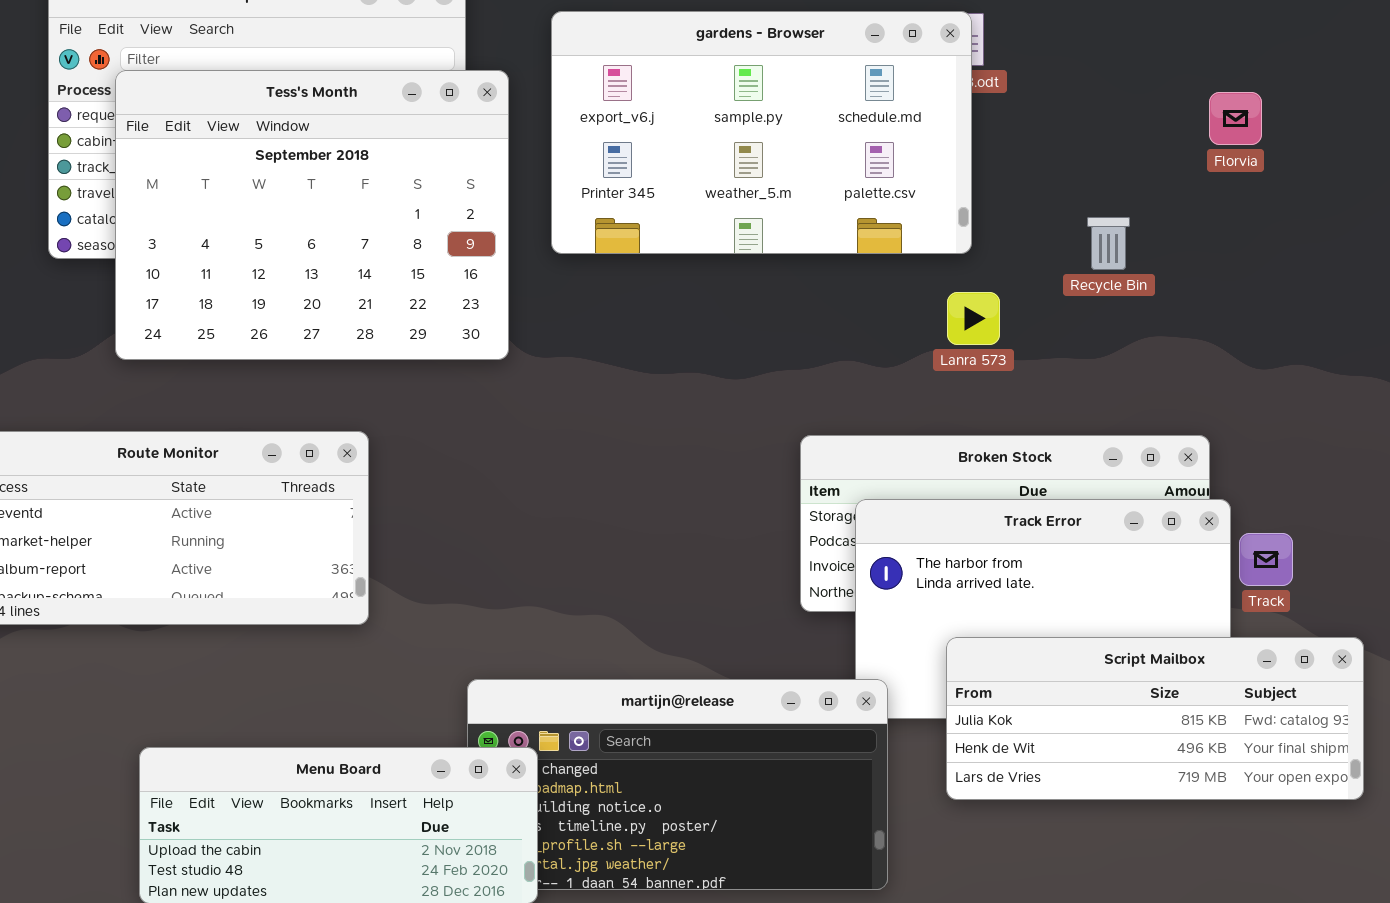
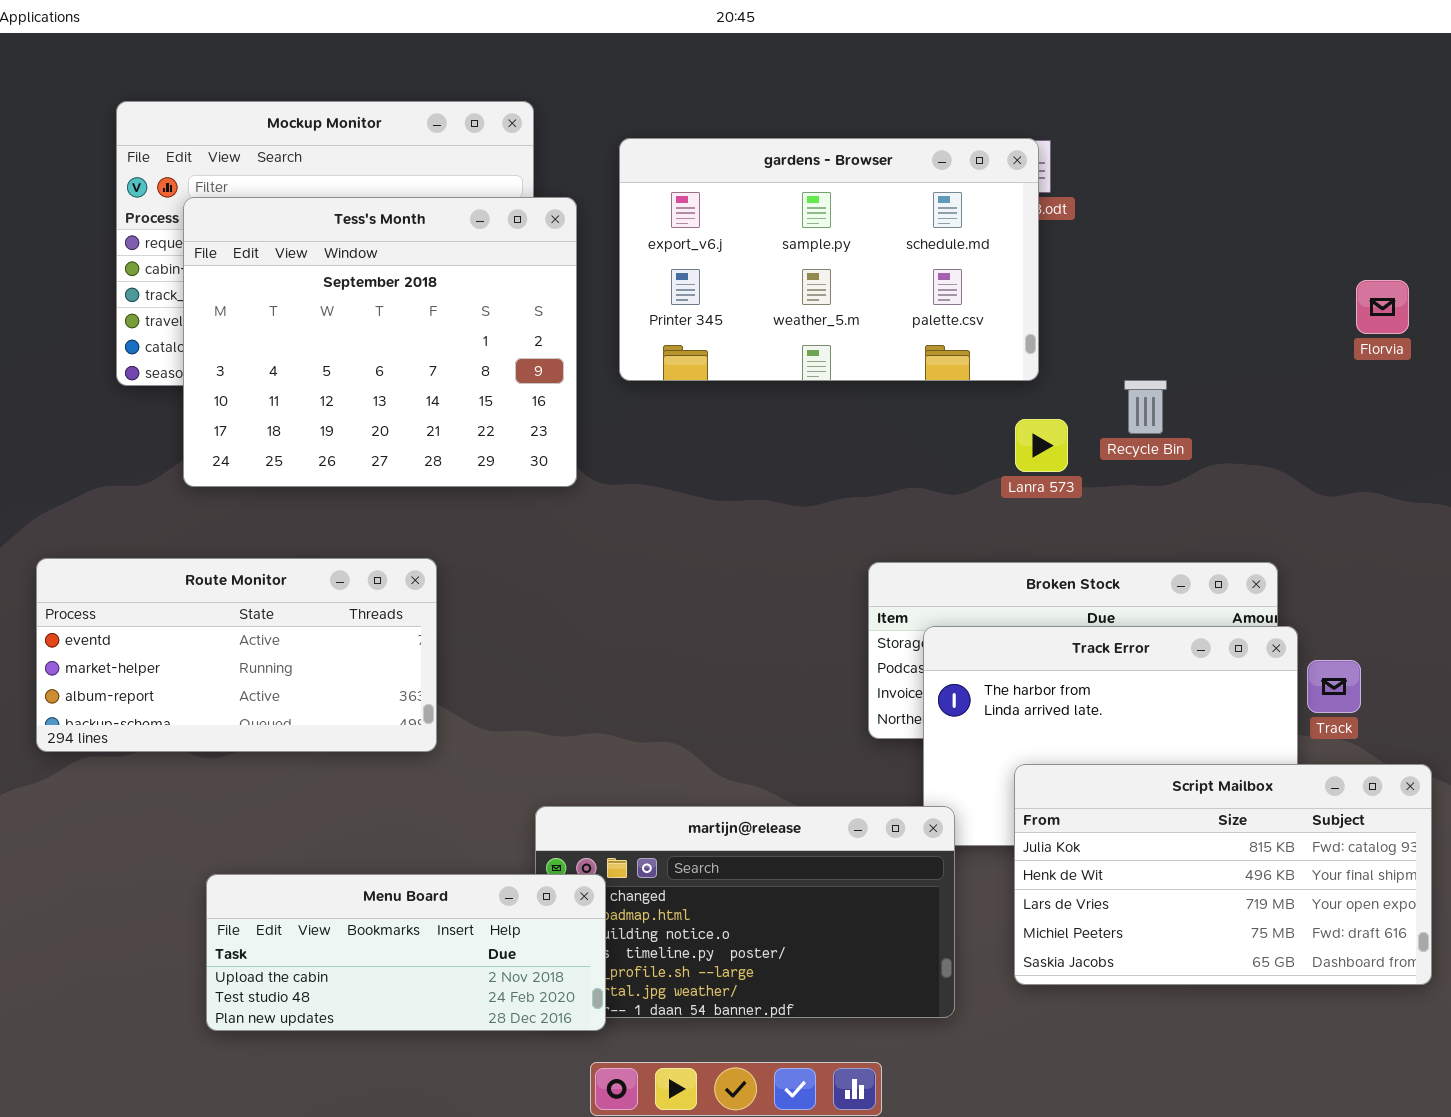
Florvia: [1209,92,1262,145] -> [1356,280,1409,334], moved
Recycle Bin: [1087,217,1130,270] -> [1124,380,1167,434], moved
Script Mailbox: [946,637,1364,800] -> [1014,764,1432,985], resized

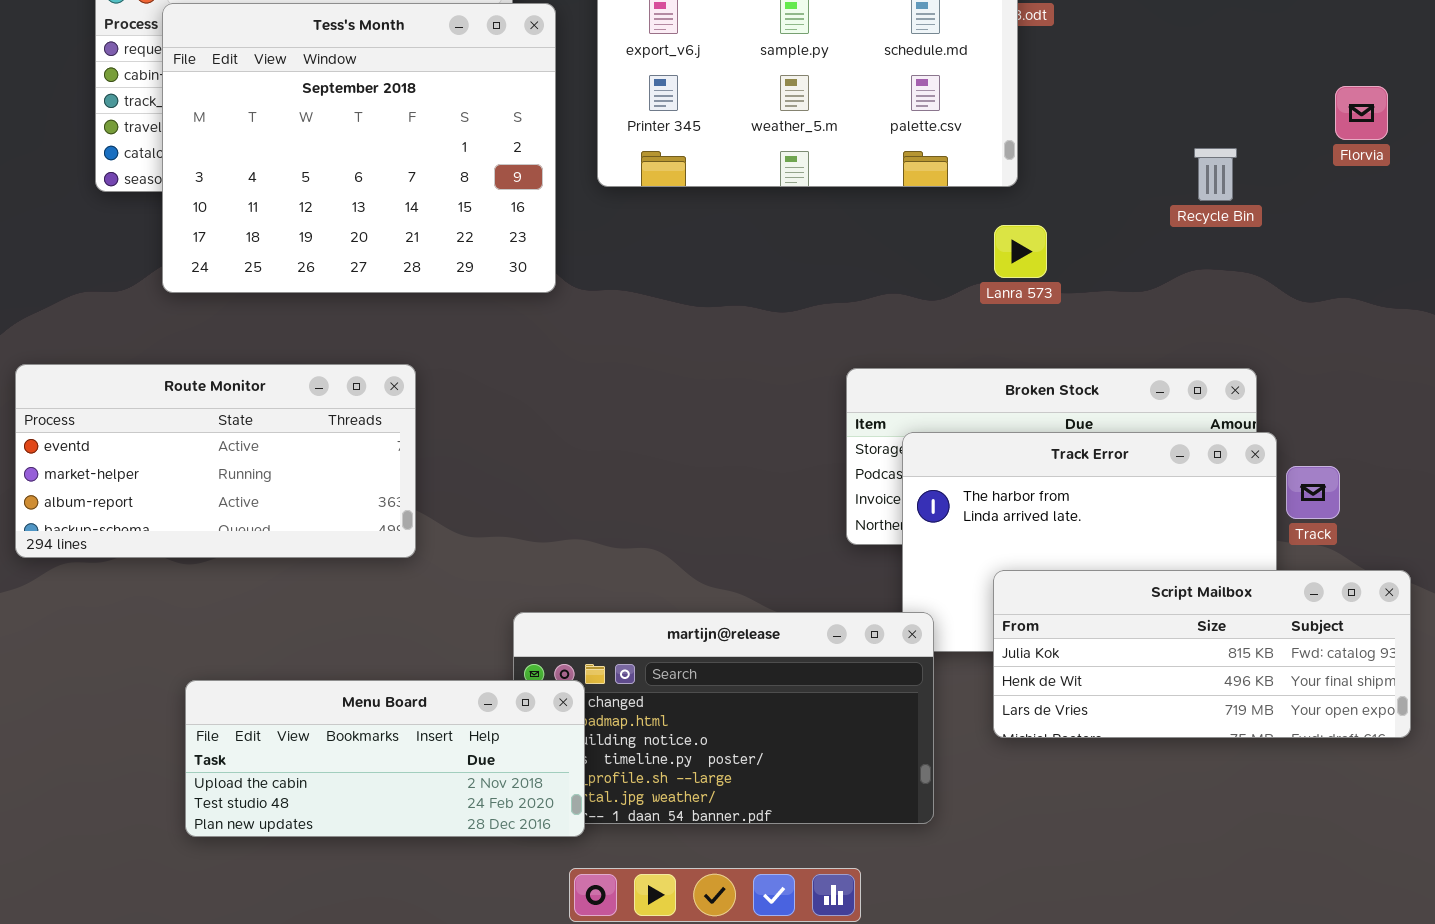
Recycle Bin: [1124,380,1167,434] -> [1194,148,1237,201], moved
Script Mailbox: [1014,764,1432,985] -> [993,570,1411,738], resized

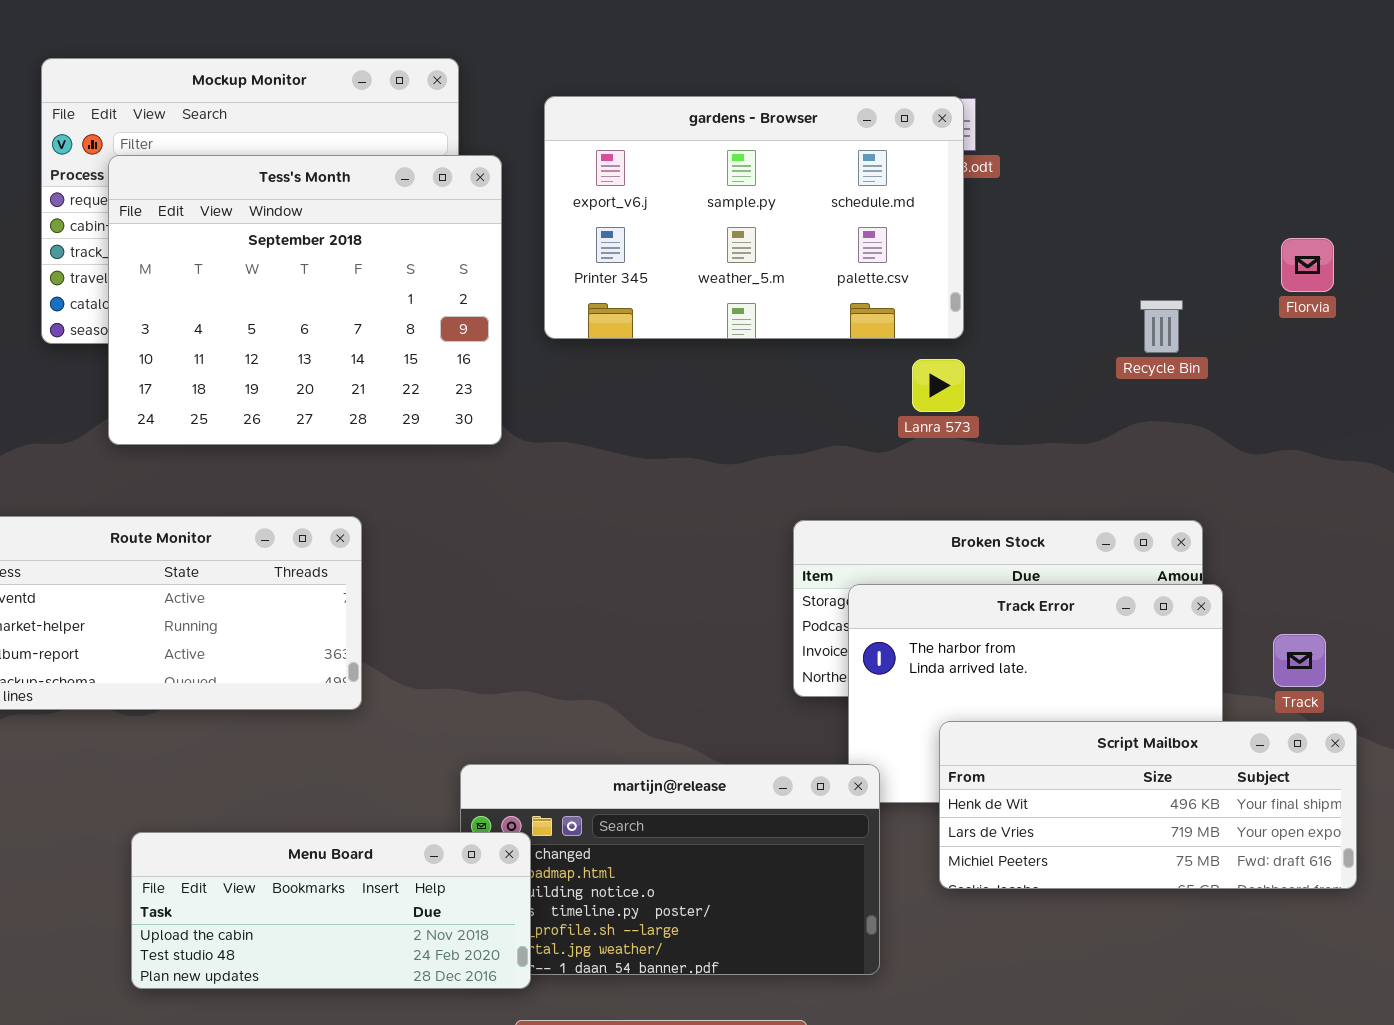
Lanra 573: [994,225,1047,278] -> [912,359,965,412], moved
Track: [1286,466,1340,519] -> [1273,634,1326,687], moved
Script Mailbox: [993,570,1411,738] -> [939,721,1357,889], scrolled down 1 row

